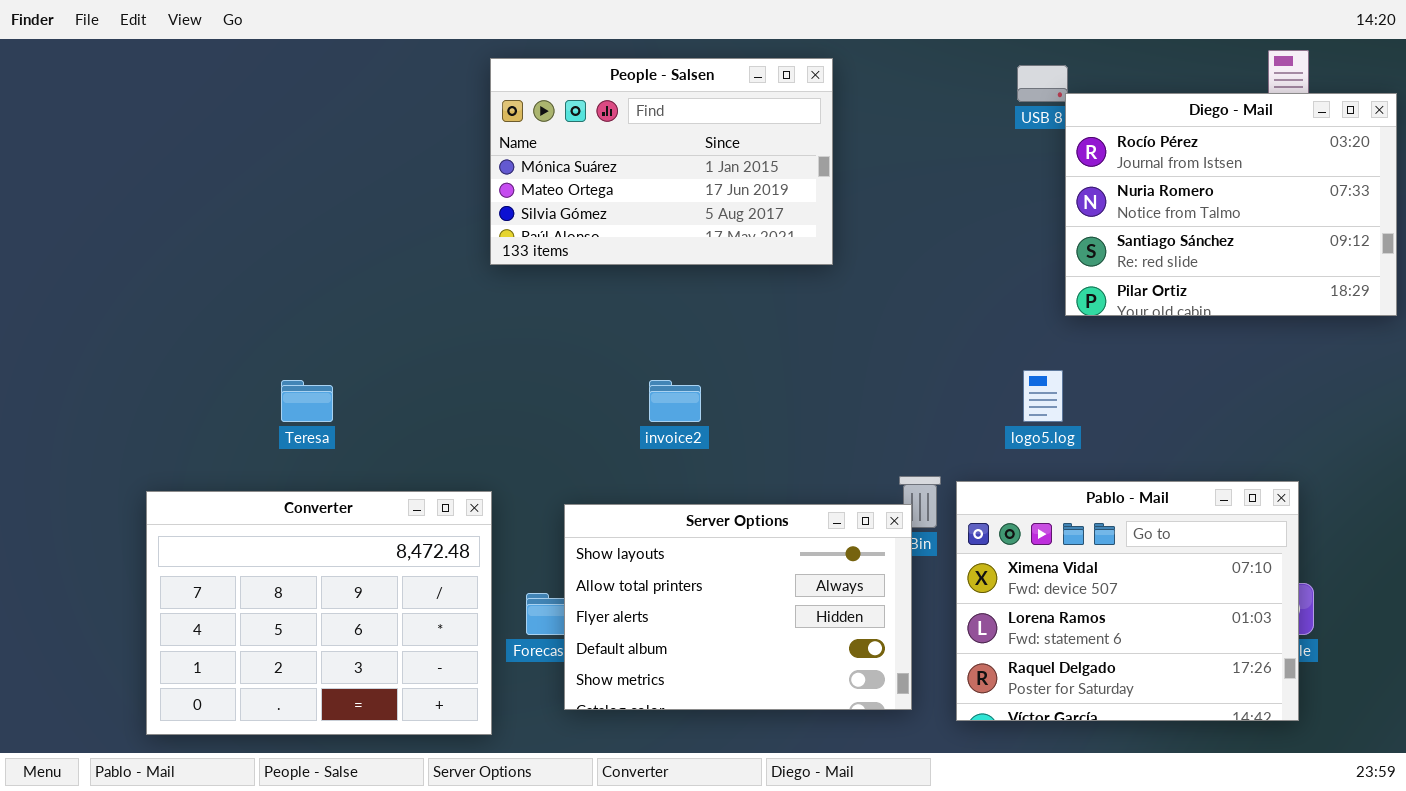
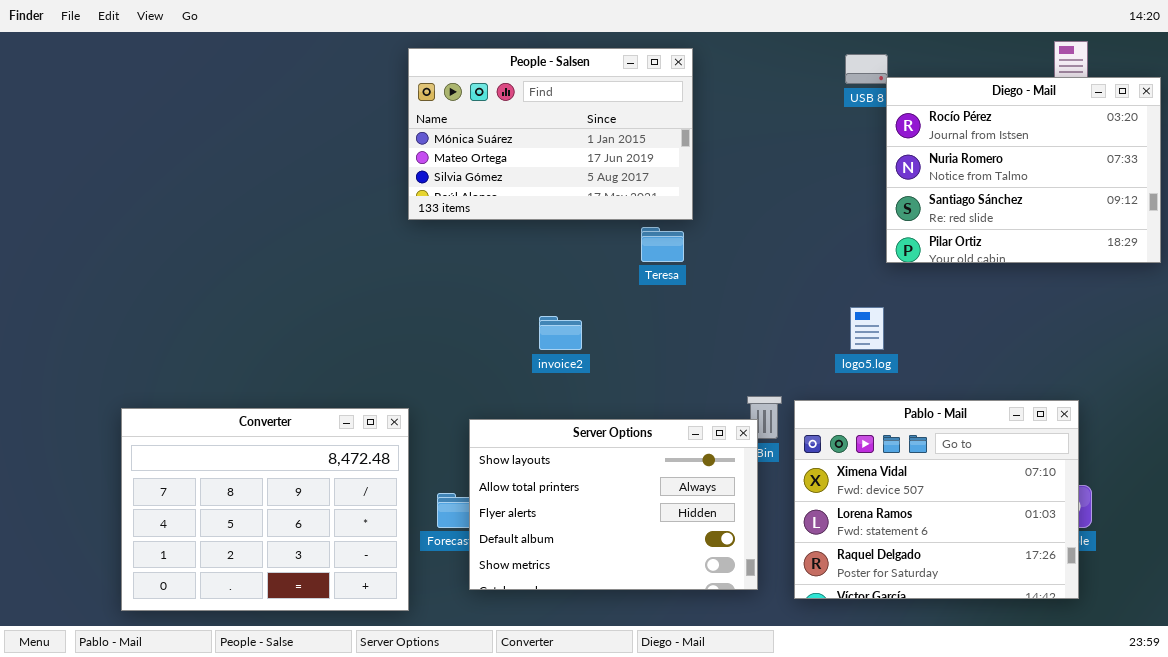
Teresa: [281,380,333,422] -> [641,227,684,262], moved

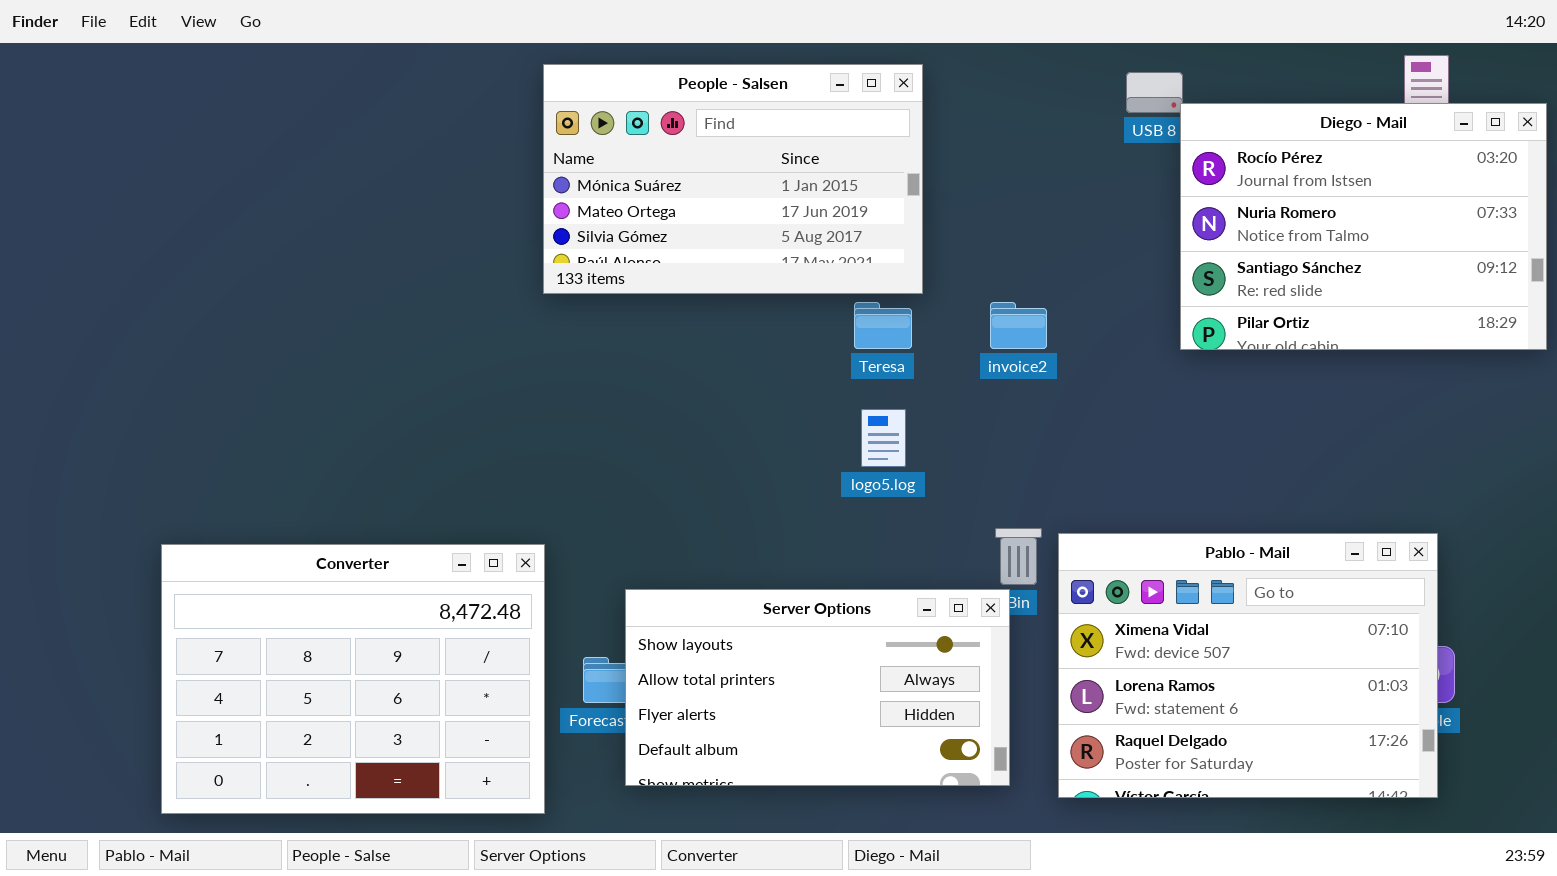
logo5.log: [850,307,884,350] -> [861,409,906,467], moved
invoice2: [539,316,582,350] -> [990,302,1047,349], moved
Server Options: [469,419,758,590] -> [625,589,1010,786], resized

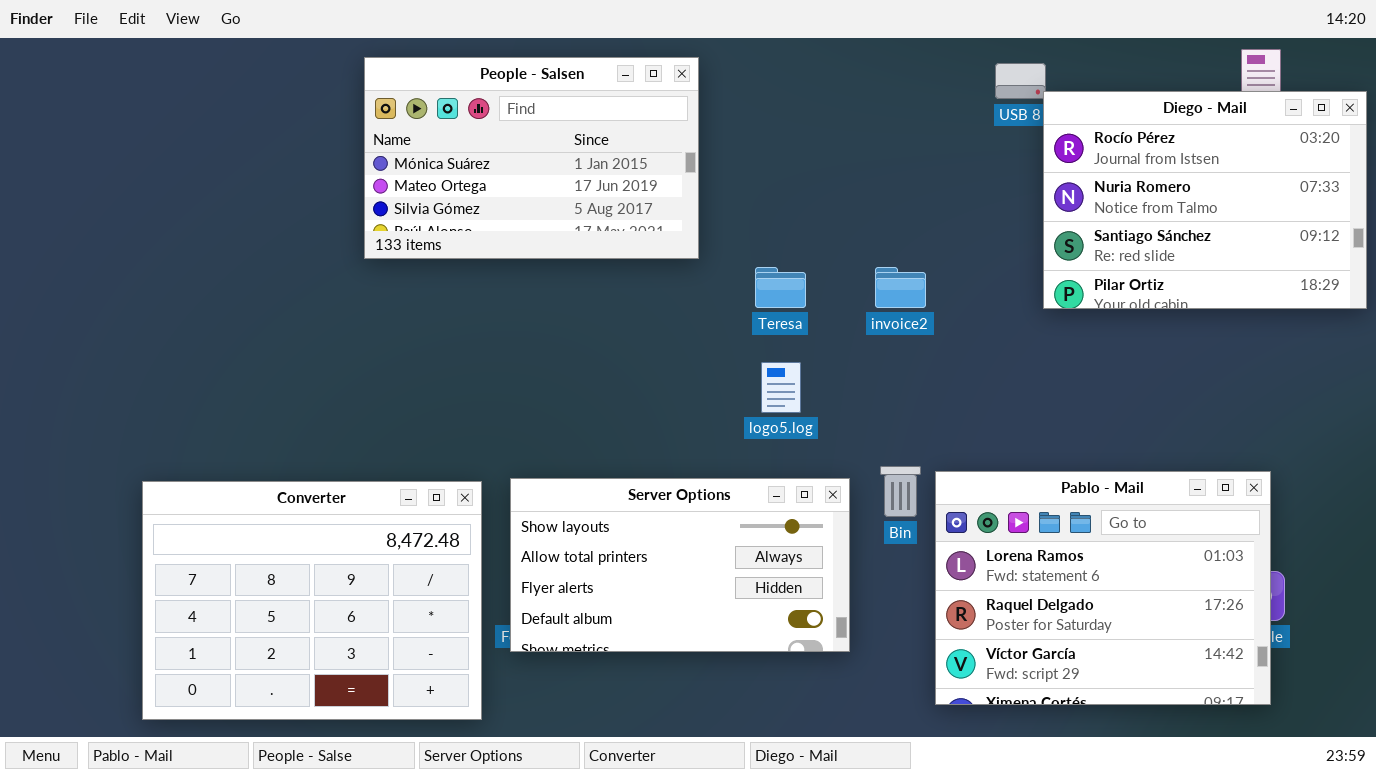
People - Salsen: [543,64,923,294] -> [364,57,699,259], moved
Pablo - Mail: [1058,533,1438,798] -> [935,471,1271,705], scrolled down 1 row
Server Options: [625,589,1010,786] -> [510,478,850,652], moved

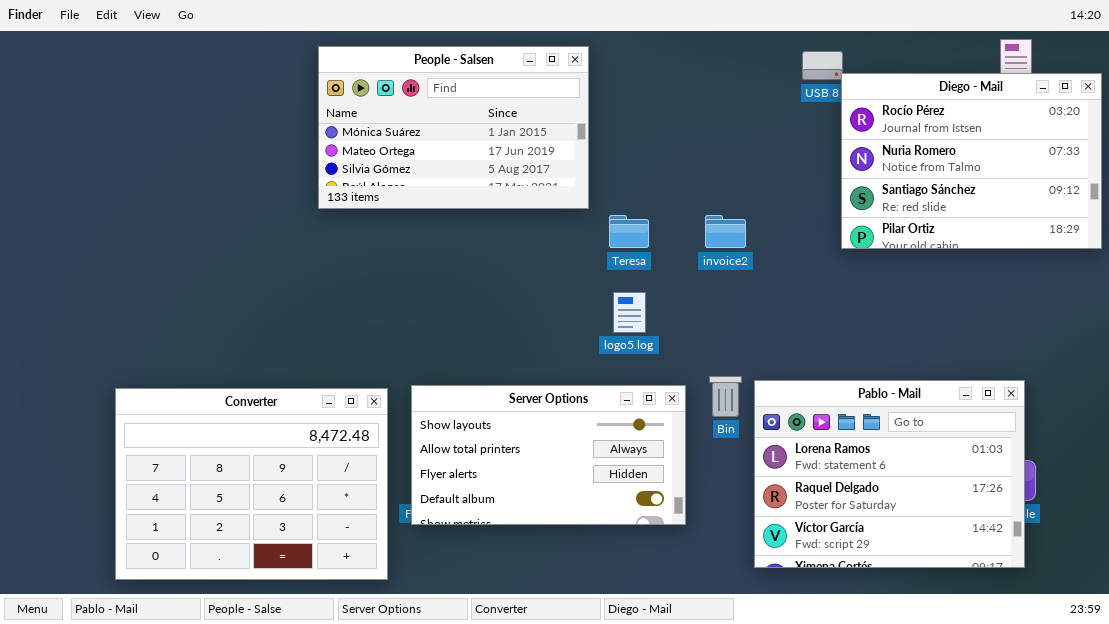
People - Salsen: [364,57,699,259] -> [318,46,589,209], moved

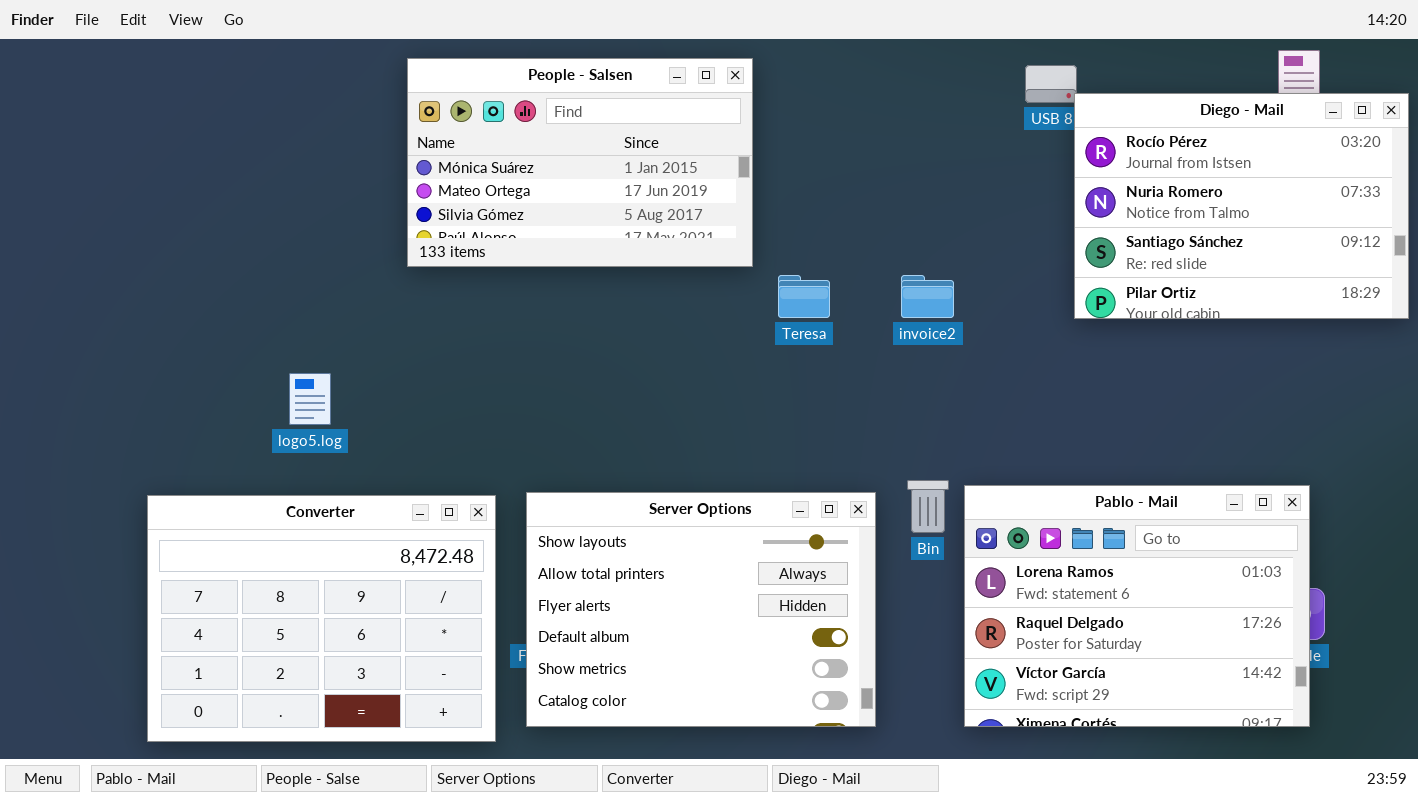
logo5.log: [613,292,646,333] -> [289,373,331,425], moved
Server Options: [411,385,686,525] -> [526,492,876,727], resized

